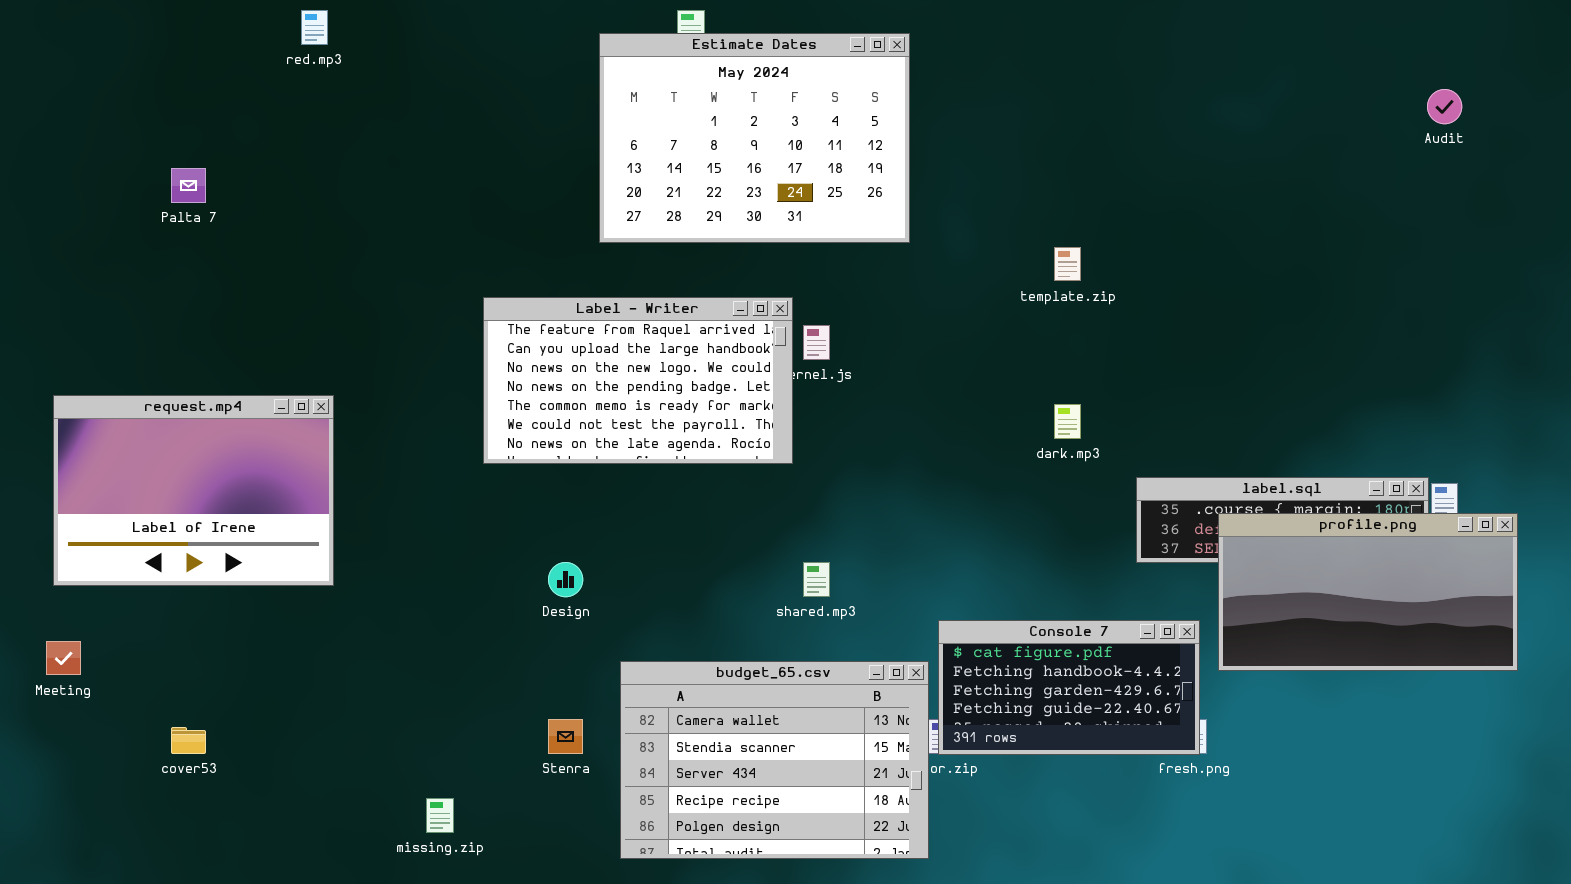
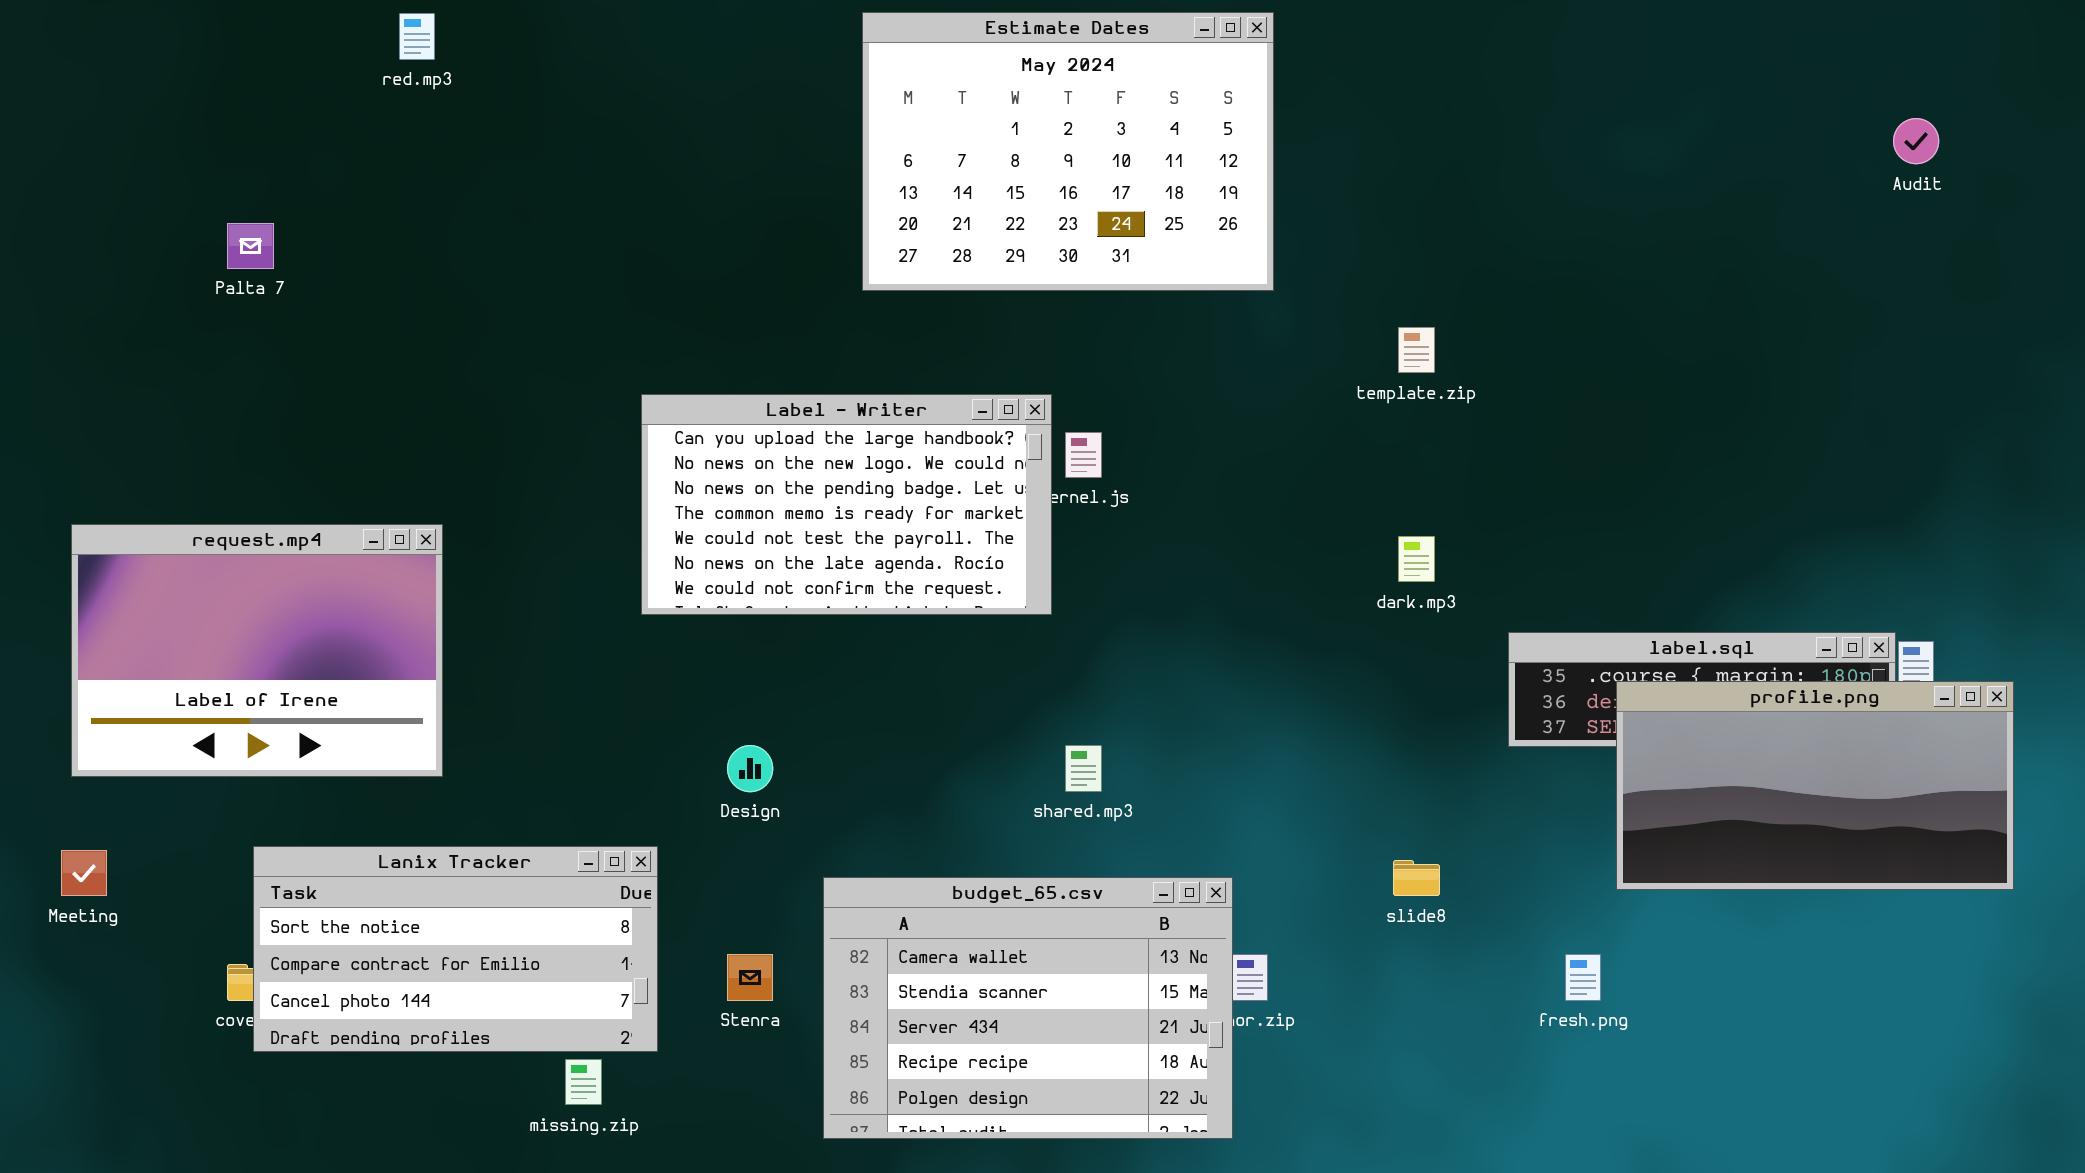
Estimate Dates: [599,33,910,243] -> [862,12,1274,291], moved
Label - Writer: [483,297,793,464] -> [641,394,1052,615], scrolled down 1 row
Console 7: [938,620,1200,755] -> none, closed
Lanix Tracker: none -> [253,846,658,1052], opened

